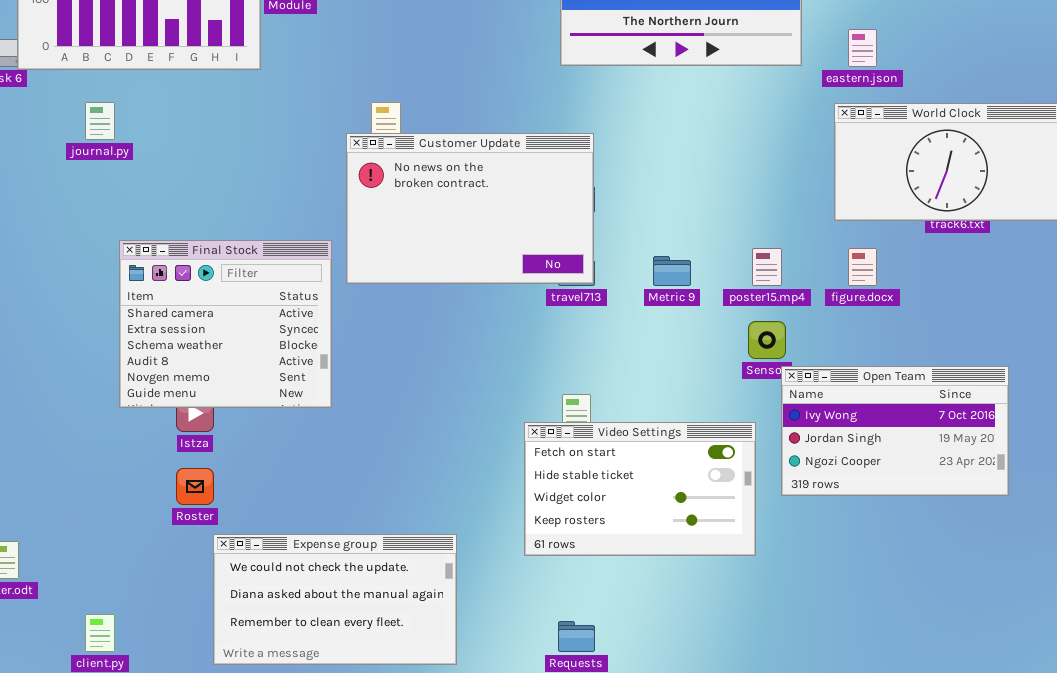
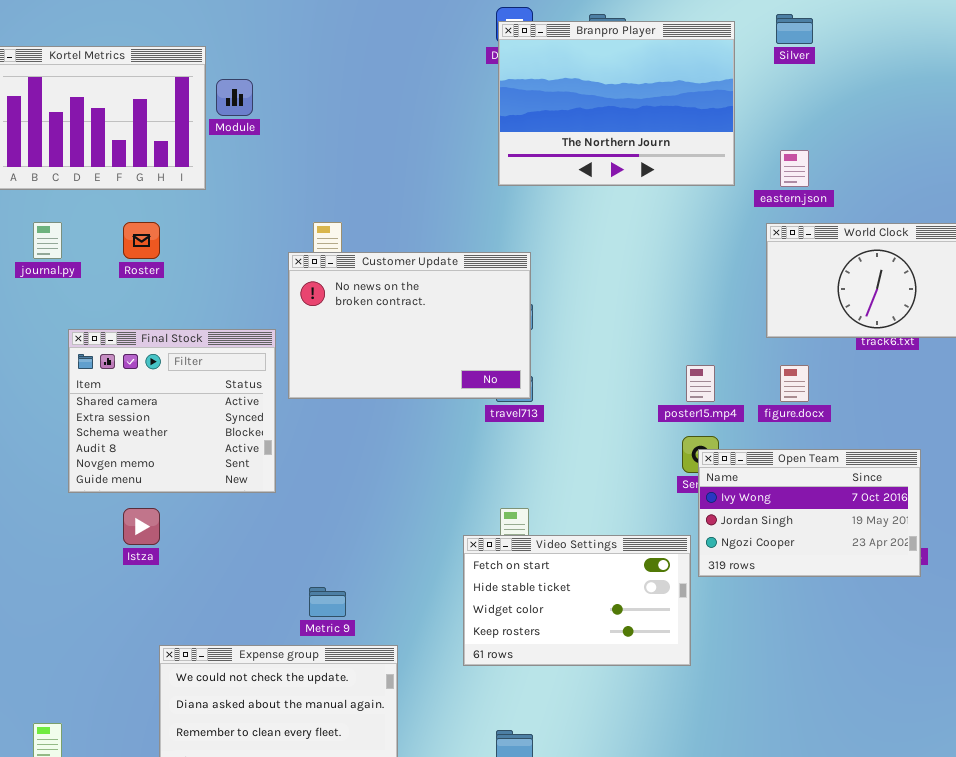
Final Stock: [119,240,332,408] -> [68,329,276,493], moved
Metric 9: [653,256,691,286] -> [309,587,346,617], moved
Open Team: [781,366,1009,496] -> [698,449,921,577], moved
Roster: [176,468,214,505] -> [123,222,160,259], moved

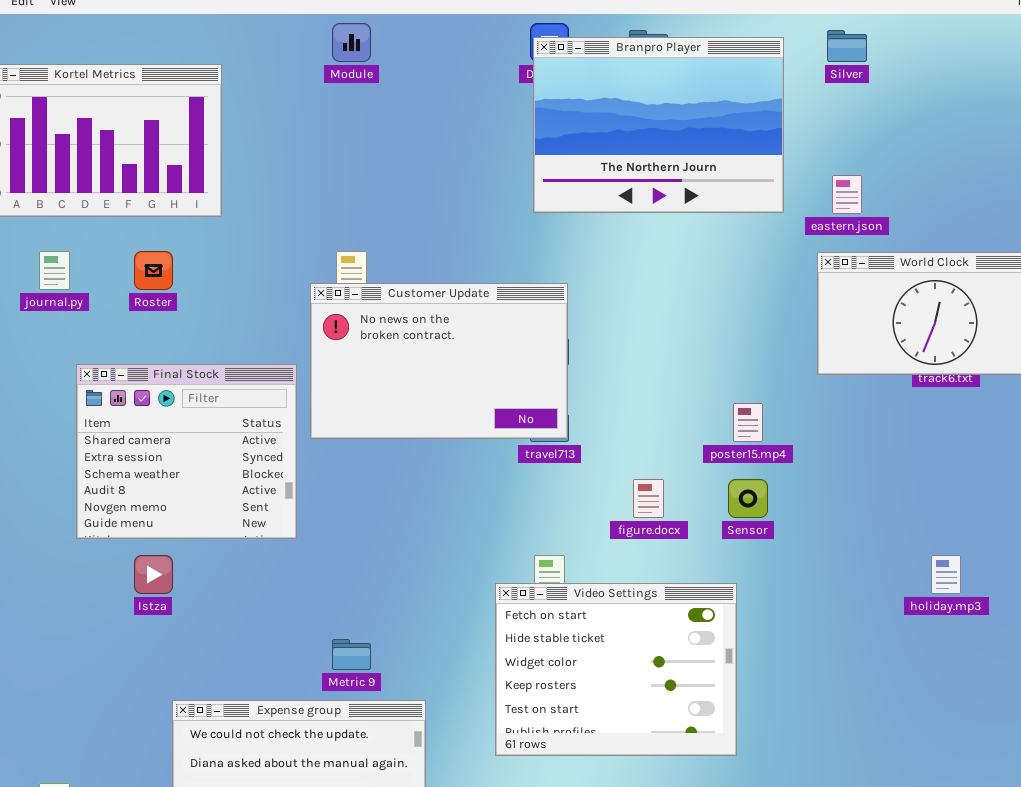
Module: [216,79,253,116] -> [332,23,371,62], moved
figure.docx: [780,365,809,402] -> [633,479,664,518], moved
Open Team: [698,449,921,577] -> none, closed
Video Settings: [463,535,691,666] -> [495,583,737,756], resized

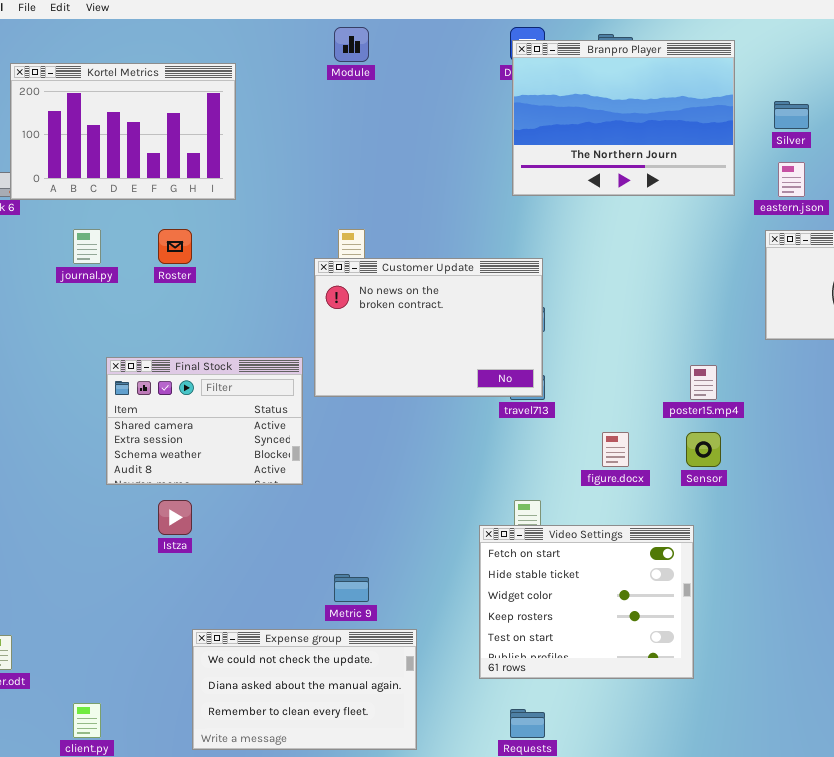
Silver: [827,30,867,62] -> [774,101,809,129], moved
Final Stock: [76,364,297,539] -> [106,357,303,485], resized

